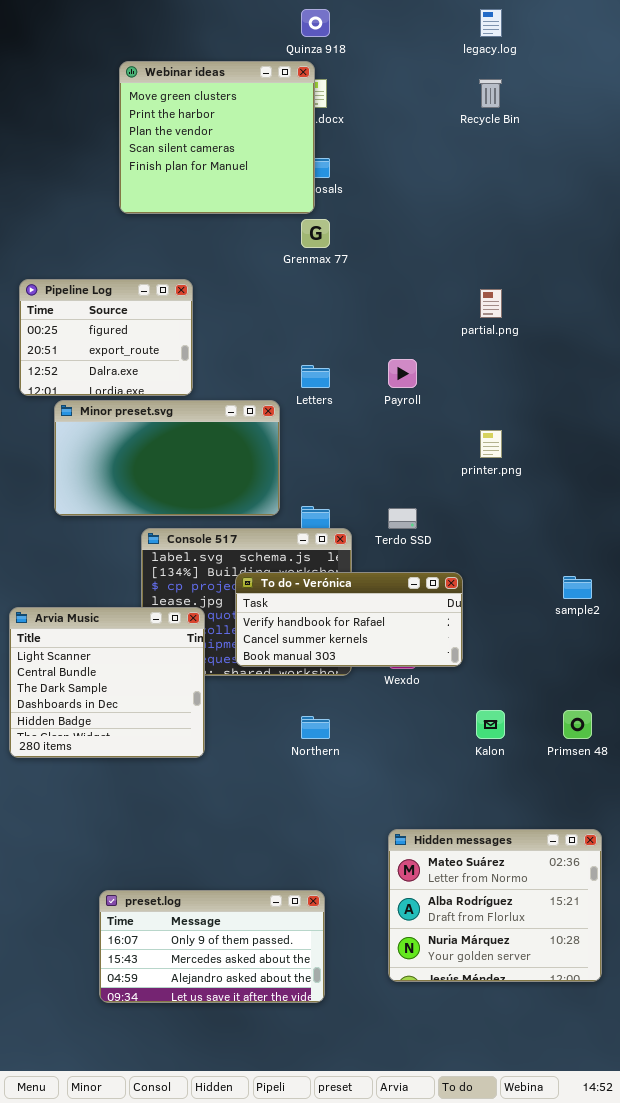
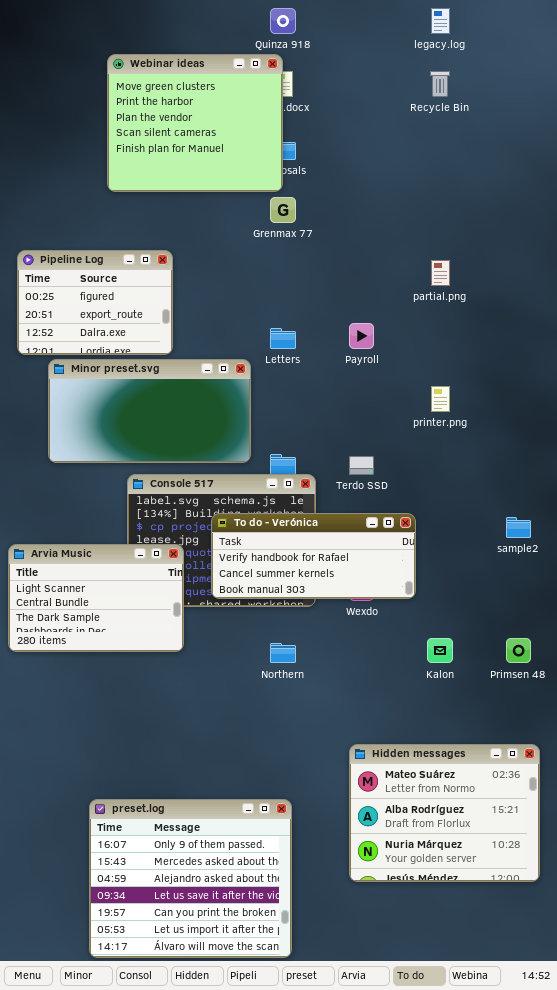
Arvia Music: [9,607,205,758] -> [8,544,184,652], resized
preset.log: [99,890,325,1003] -> [89,799,292,958], resized

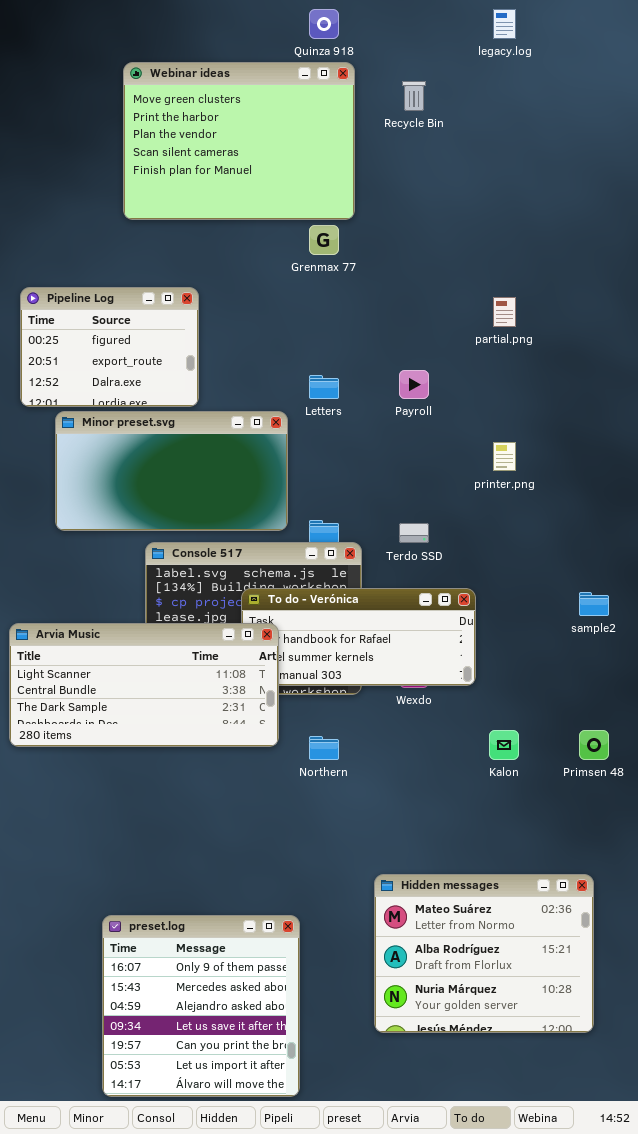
Webinar ideas: [107,54,283,192] -> [123,62,355,220], resized
Recycle Bin: [430,71,450,97] -> [402,81,426,111], moved
Arvia Music: [8,544,184,652] -> [9,623,279,747], resized
Hidden messages: [349,744,540,882] -> [374,874,594,1033], moved
preset.log: [89,799,292,958] -> [102,915,300,1097], resized

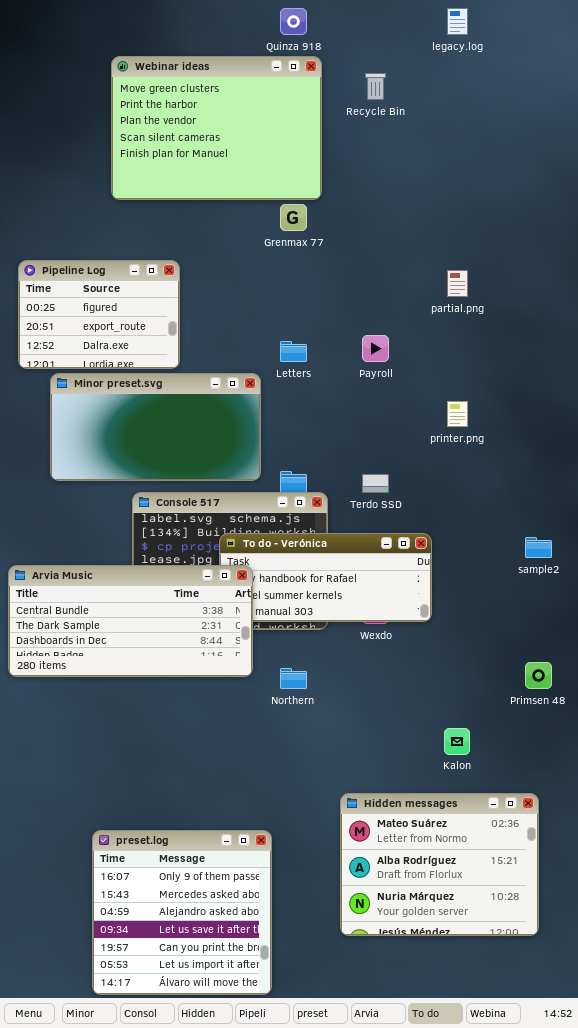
Arvia Music: [9,623,279,747] -> [8,565,253,677], scrolled down 1 row
Kalon: [489,730,519,760] -> [444,728,470,755], moved

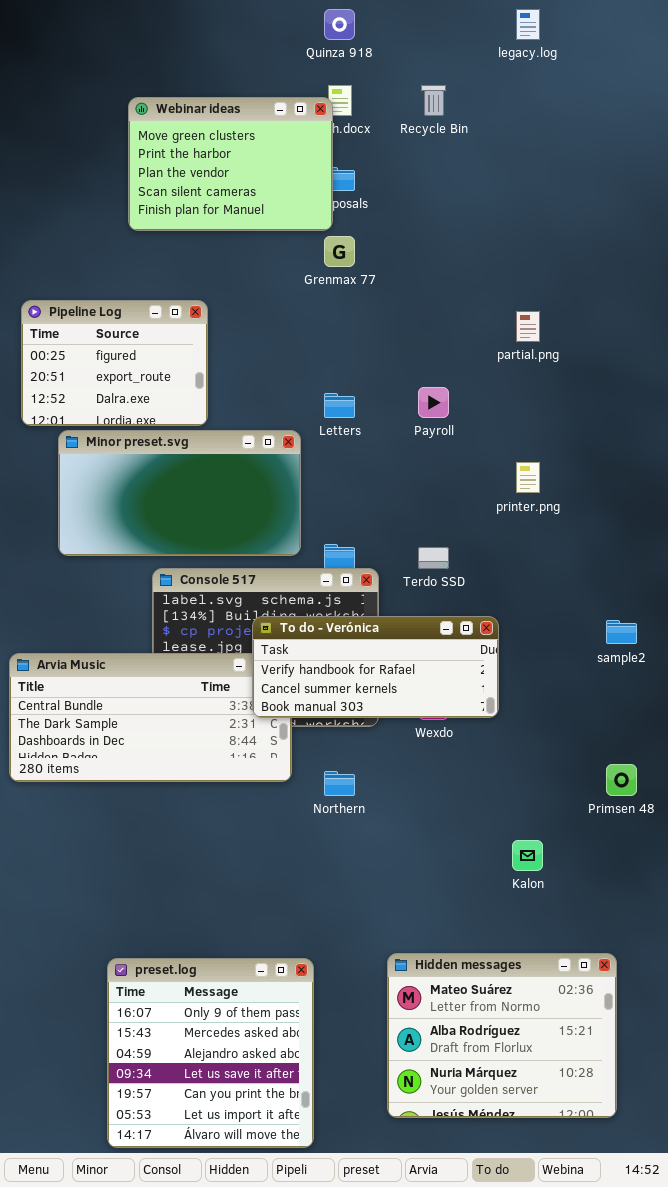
Webinar ideas: [111,56,322,200] -> [128,97,333,231], resized
To do - Verónica: [219,533,432,622] -> [252,616,499,718], raised
Hidden messages: [340,793,539,936] -> [387,953,617,1118], moved

